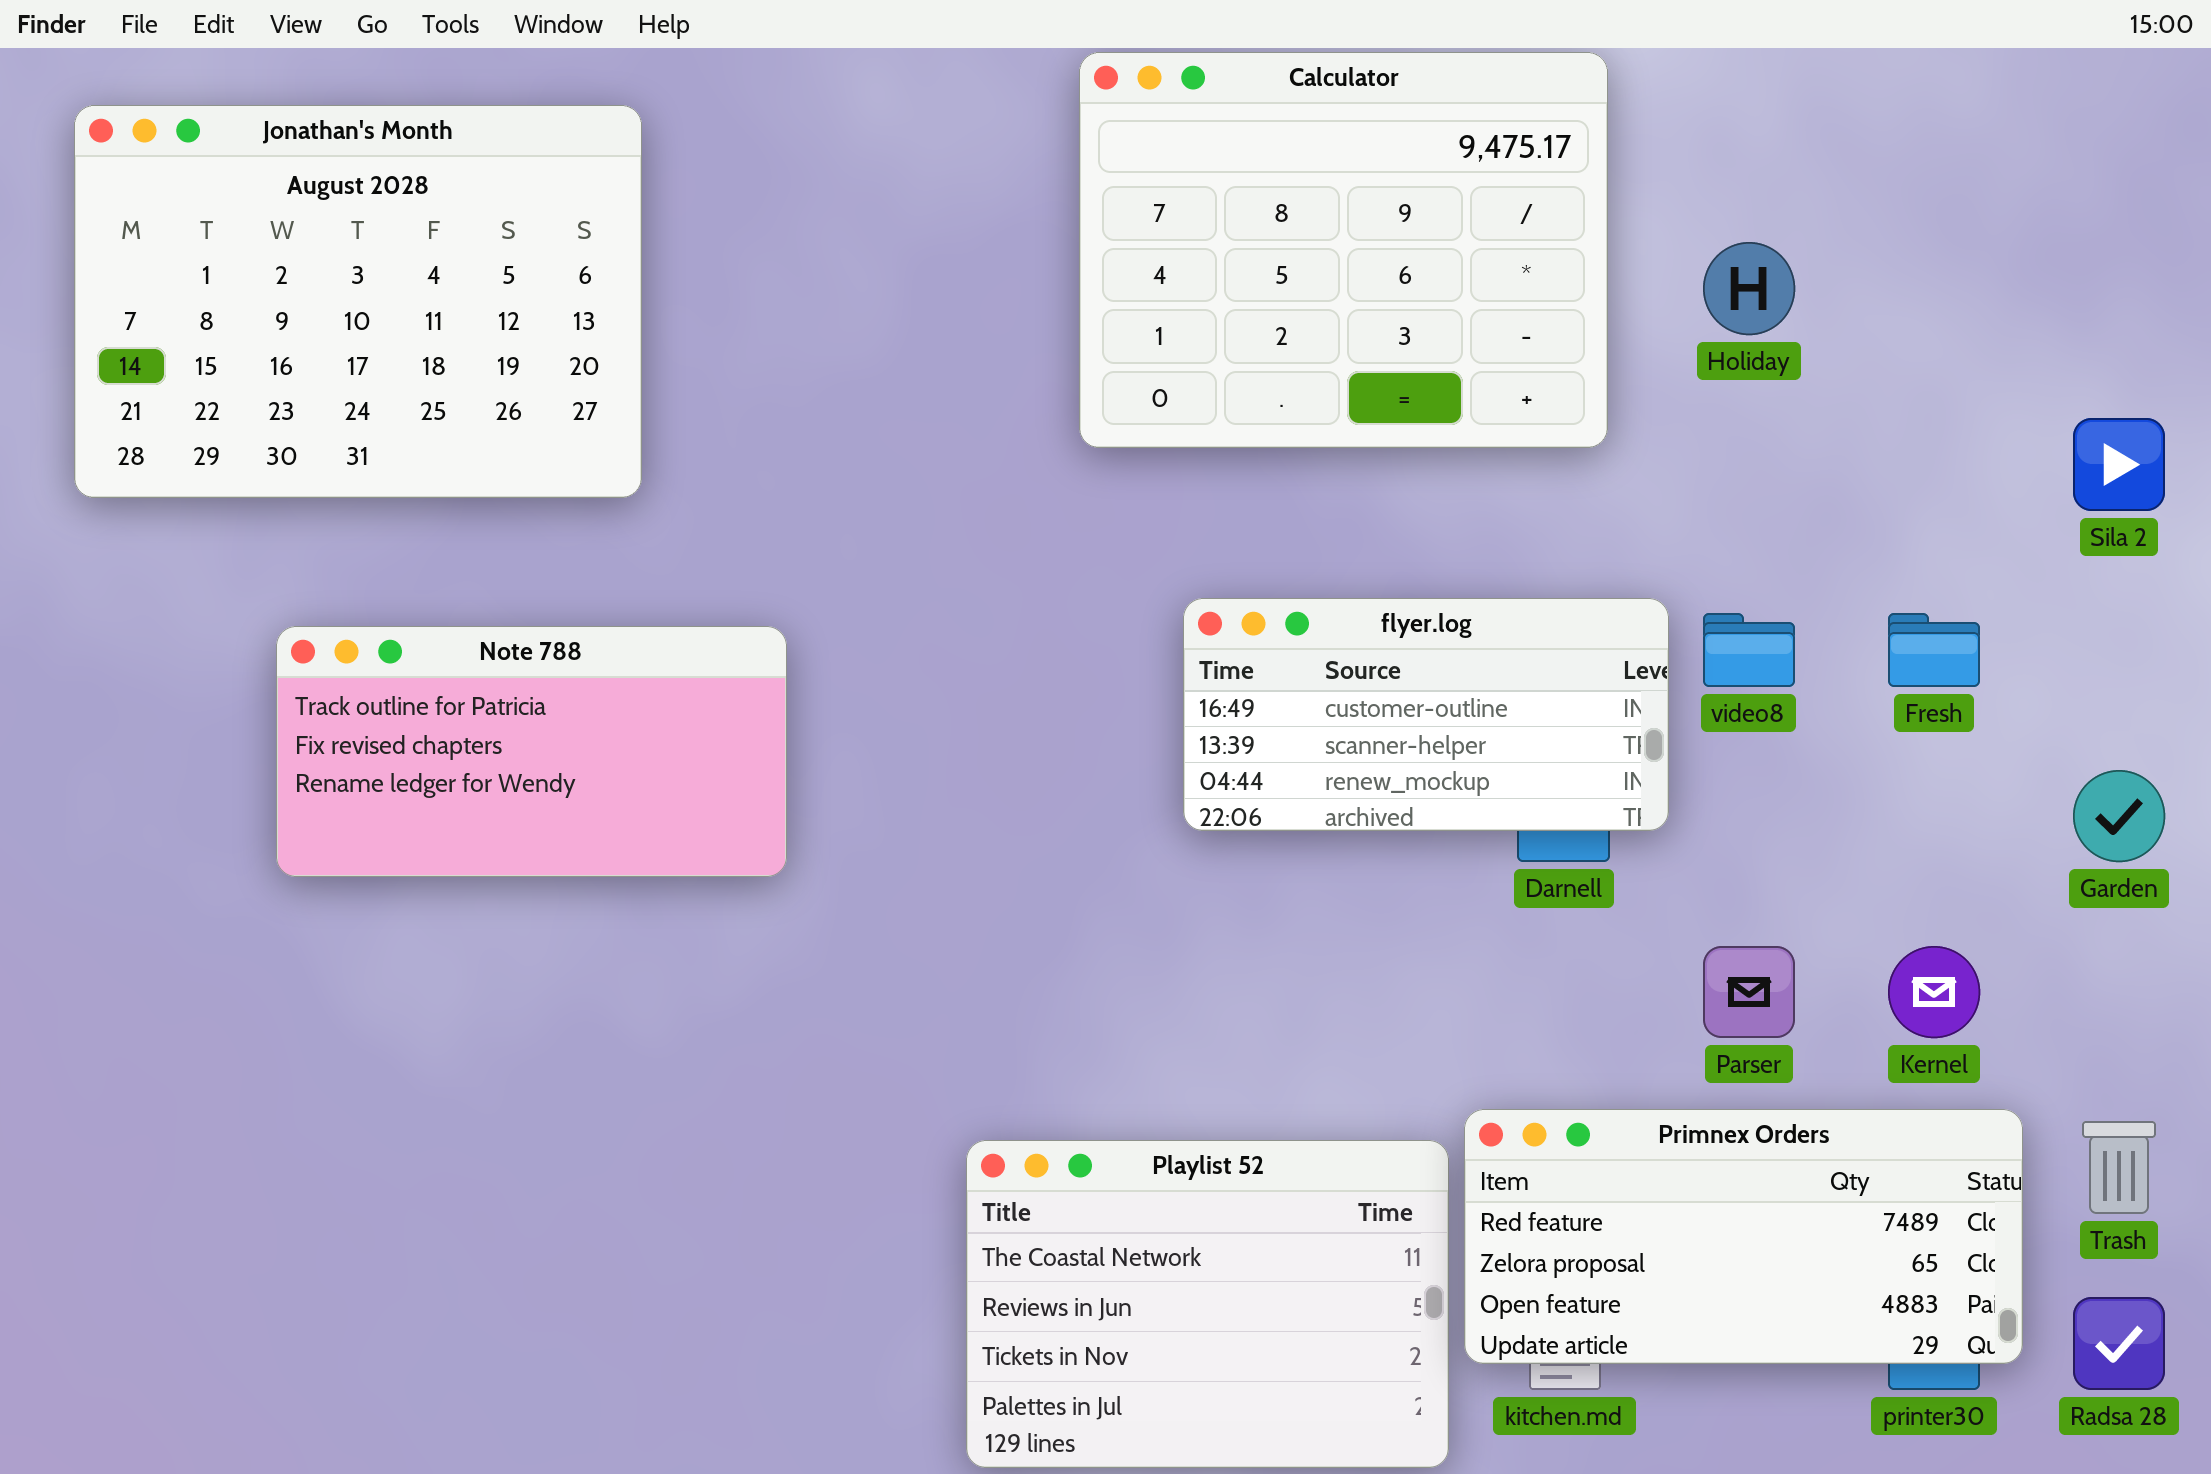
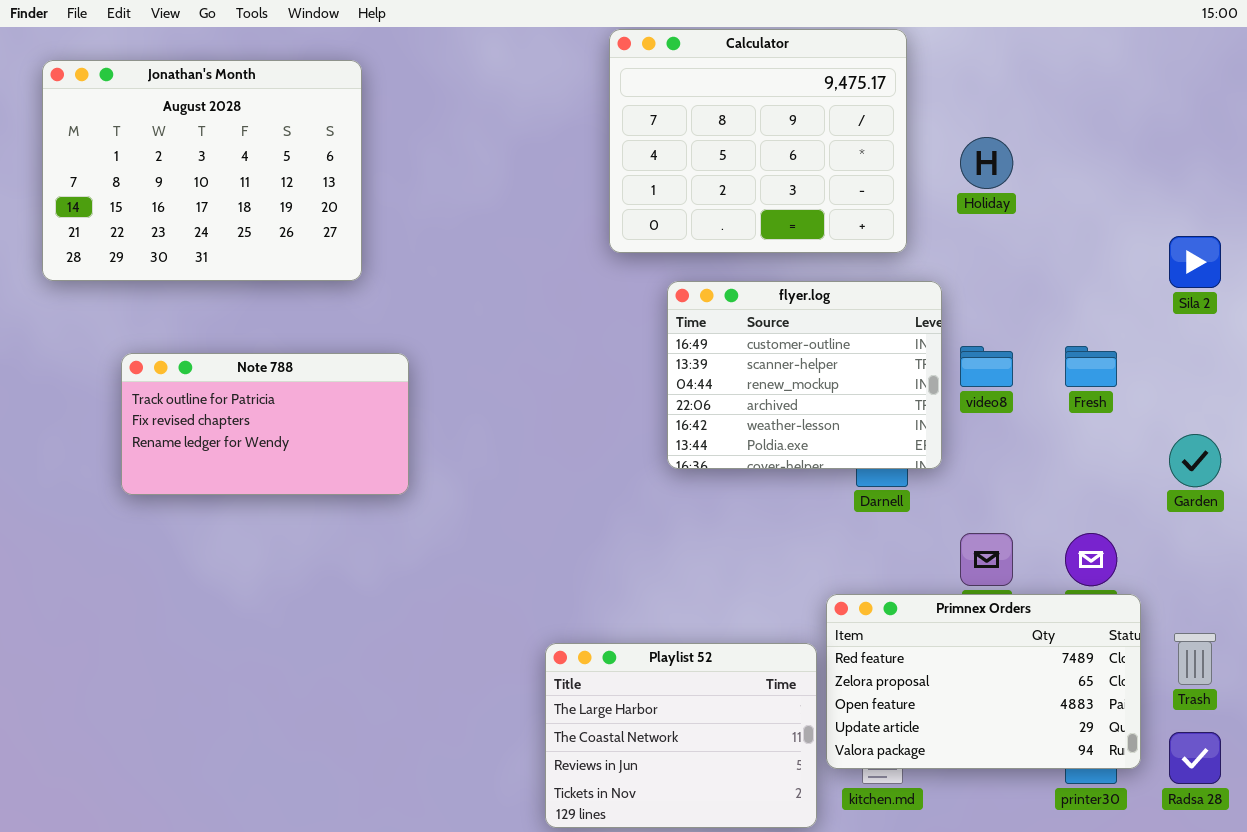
flyer.log: [1183,598,1669,831] -> [667,281,942,469], resized
Note 788: [276,626,787,877] -> [121,353,409,495], moved
Primnex Orders: [1464,1109,2023,1364] -> [826,594,1141,769], resized
Playlist 52: [966,1140,1449,1468] -> [545,643,817,828], scrolled up 1 row

